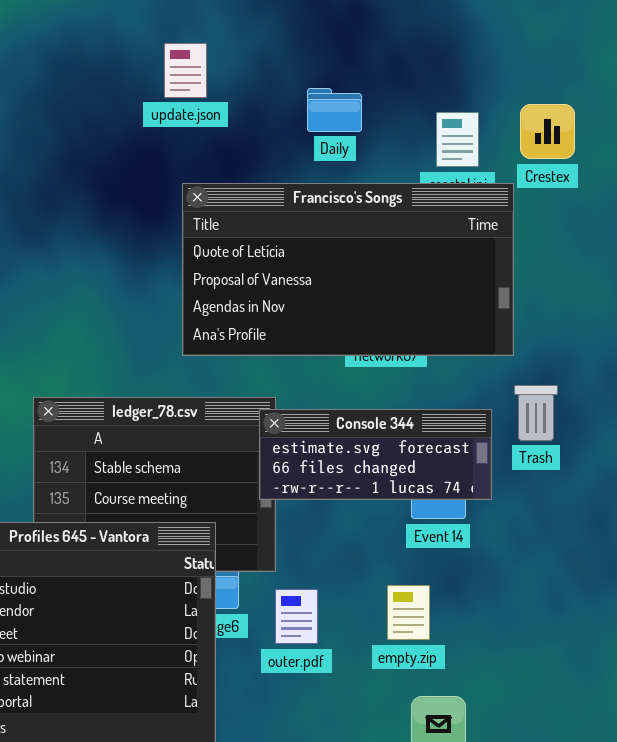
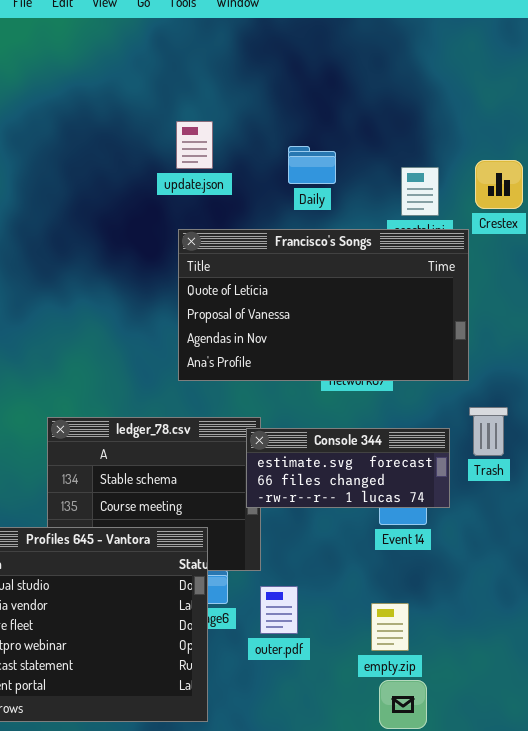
update.json: [164,43,207,98] -> [176,121,213,169], moved
empty.zip: [387,585,430,640] -> [371,603,409,651], moved

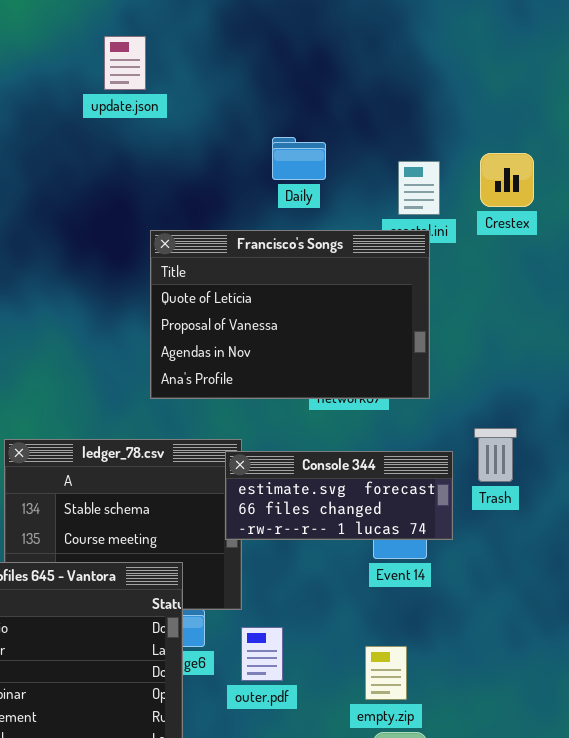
update.json: [176,121,213,169] -> [104,36,146,90], moved
Francisco's Songs: [178,229,469,381] -> [150,230,430,399], resized

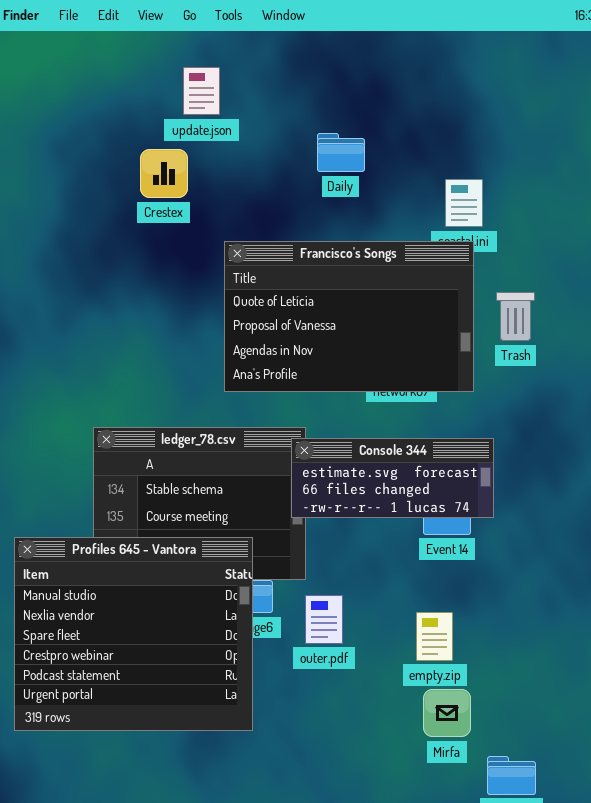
Daily: [272,137,326,180] -> [317,133,365,172], moved
Crestex: [480,153,534,207] -> [140,149,188,198], moved
Trash: [474,428,517,482] -> [496,292,535,341], moved

